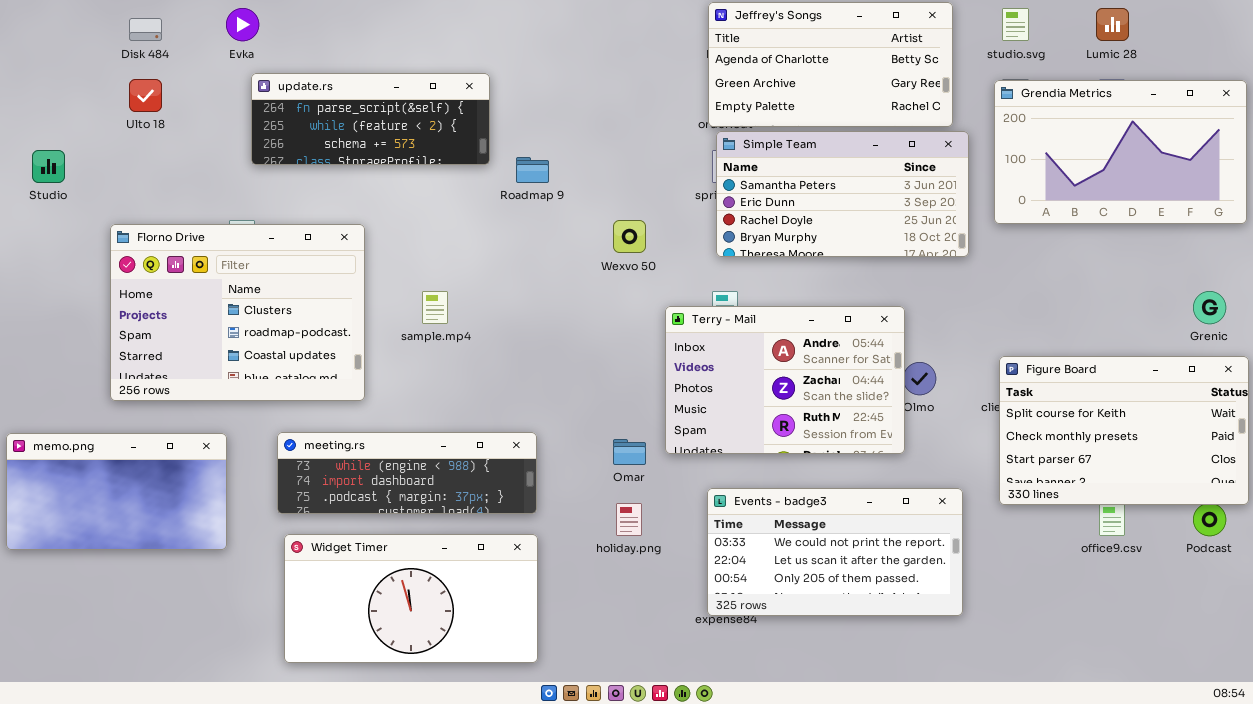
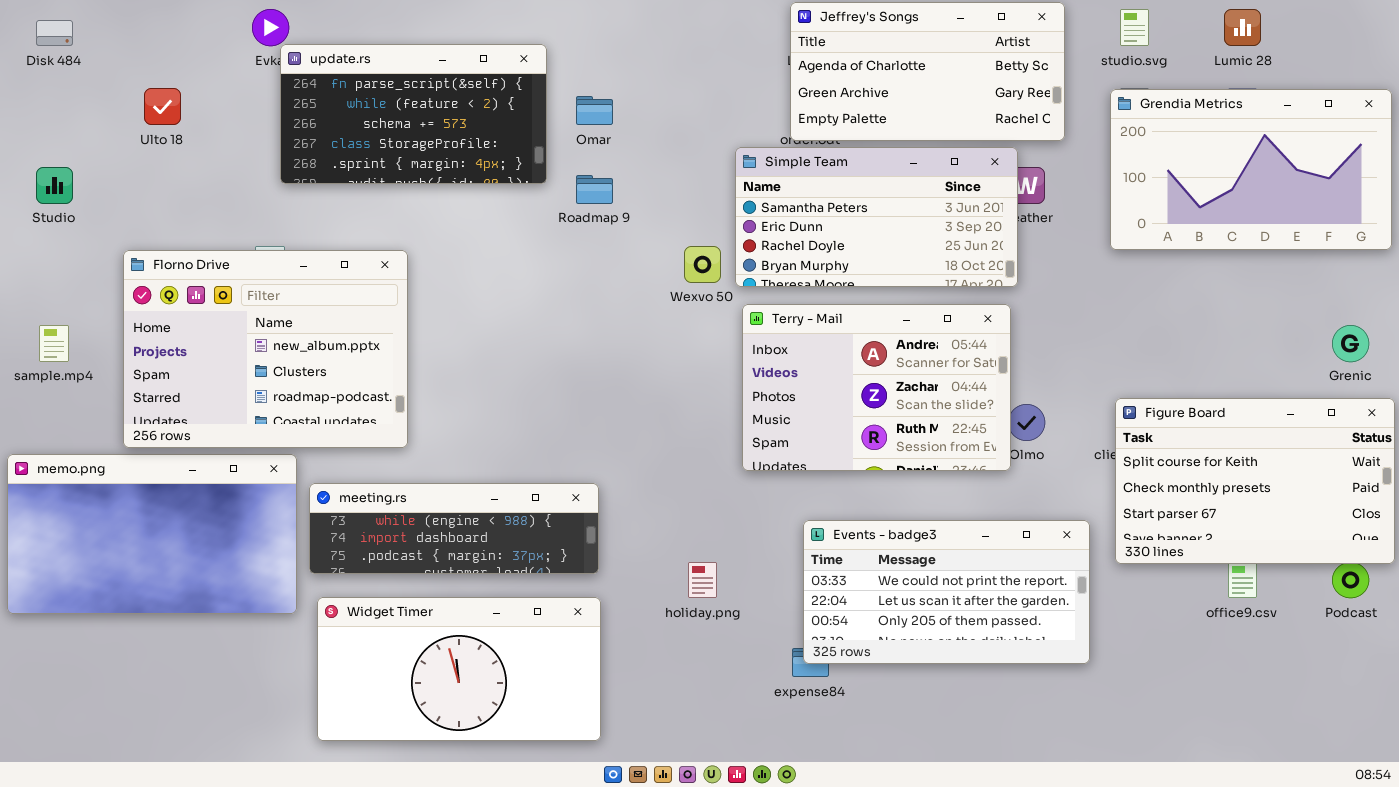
Disk 484: [129,18,162,41] -> [36,20,73,46], moved
update.rs: [251,73,490,165] -> [280,44,547,184], resized
Simple Team: [716,131,969,257] -> [735,147,1018,287], moved
Florno Drive: [110,224,365,401] -> [123,250,408,448], scrolled up 1 row
sample.mp4: [422,291,448,324] -> [39,325,69,362], moved
Terry - Mail: [665,306,905,454] -> [742,304,1011,471], moved
memo.png: [6,433,227,550] -> [7,454,297,614], resized
Omar: [613,439,646,465] -> [576,96,613,125], moved
Events - badge3: [707,488,963,616] -> [803,520,1090,664], moved

